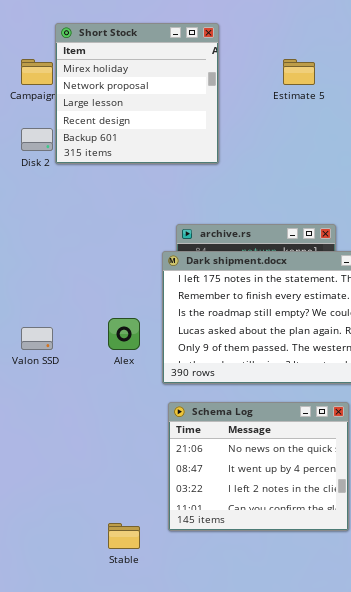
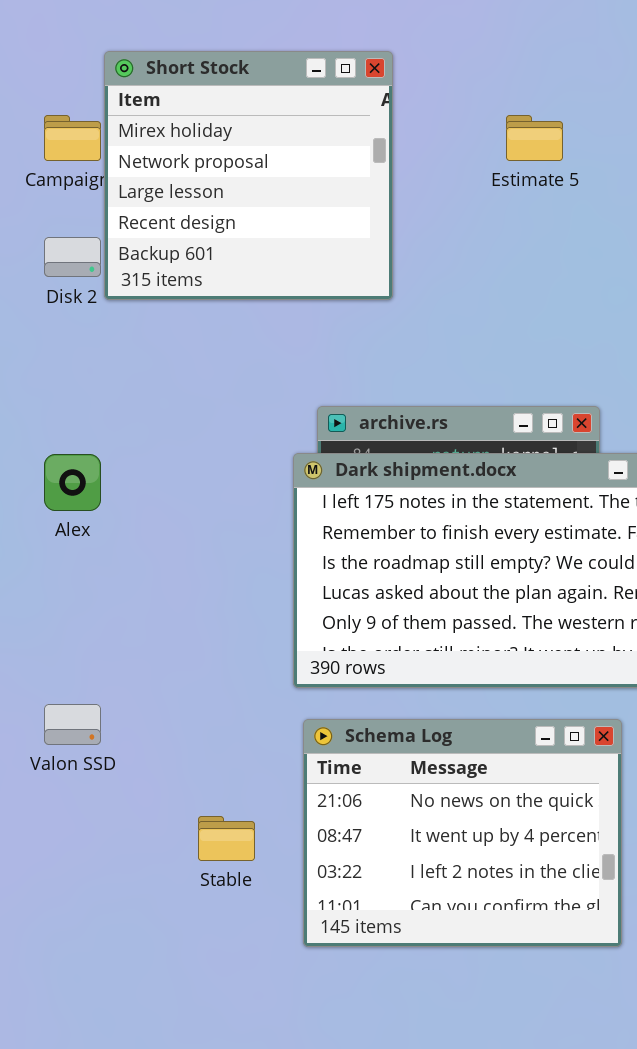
Alex: [108,318,140,350] -> [44,454,101,511], moved
Valon SSD: [21,327,53,350] -> [44,704,101,745], moved
Stable: [108,523,140,549] -> [198,816,255,861], moved

